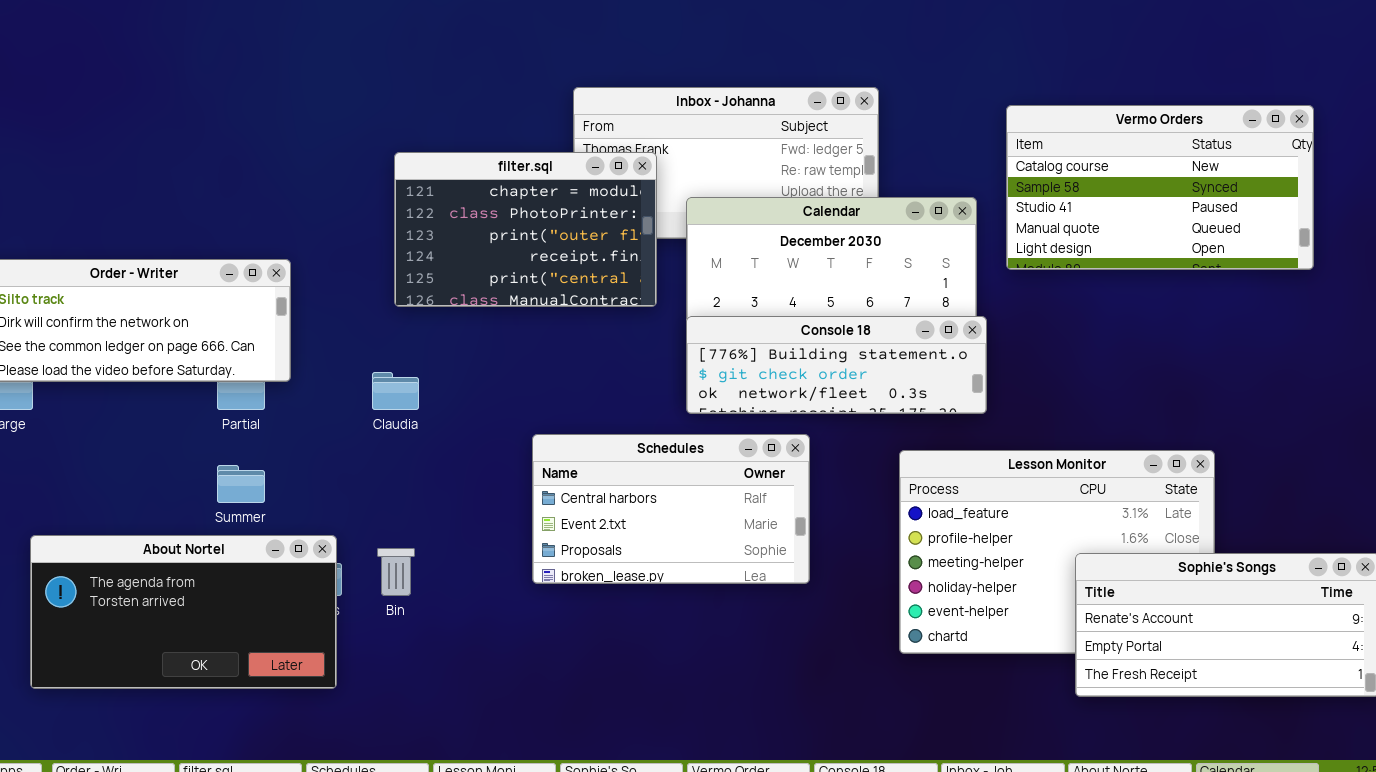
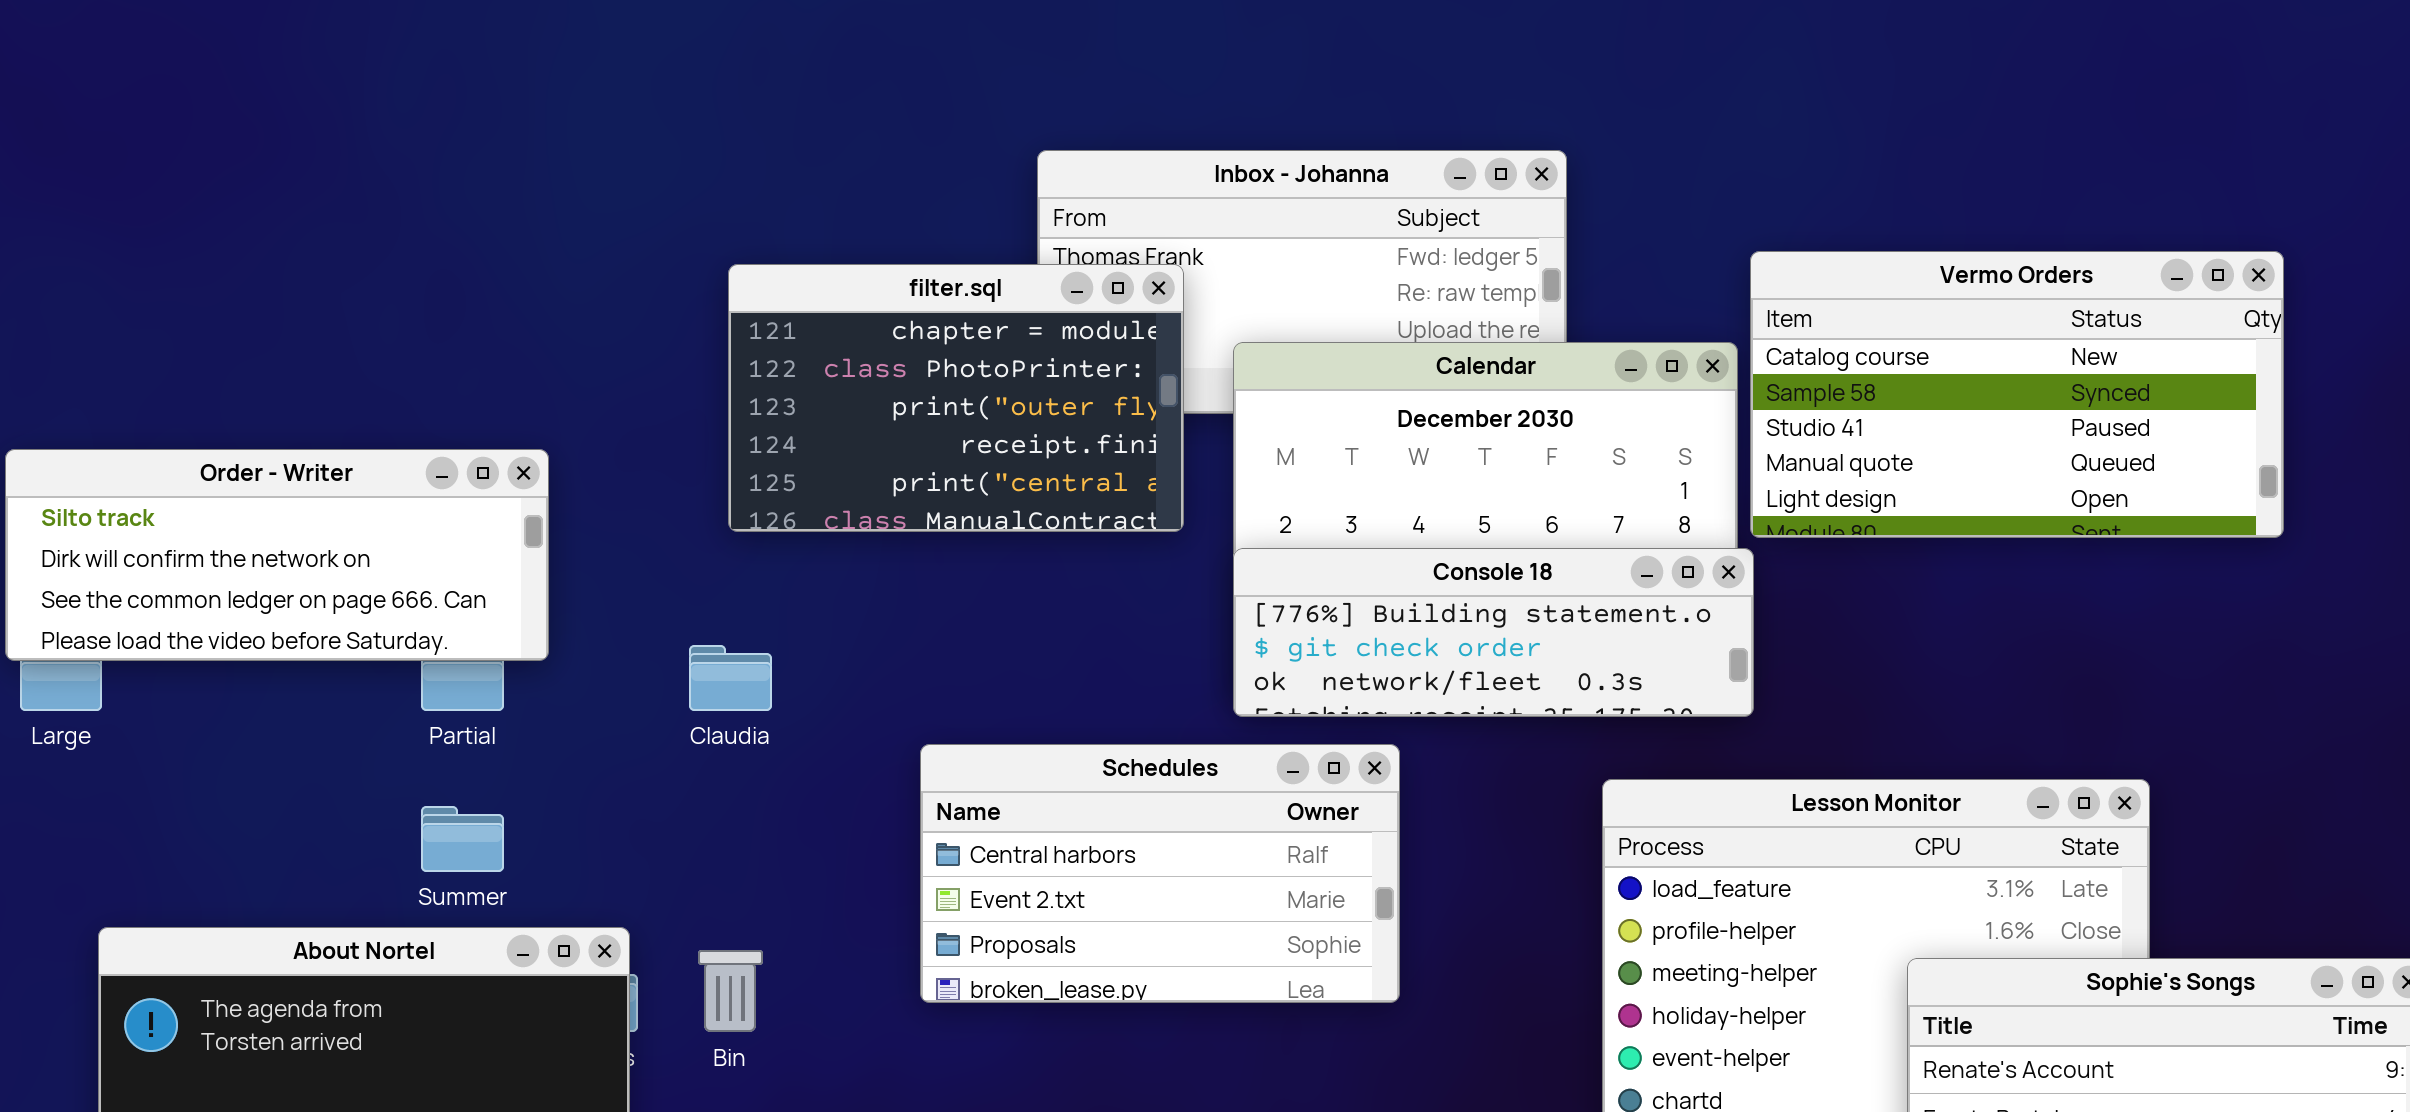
Vermo Orders: [1006,105,1314,270] -> [1750,251,2284,538], moved
Schedules: [532,434,810,584] -> [920,744,1400,1003], moved

